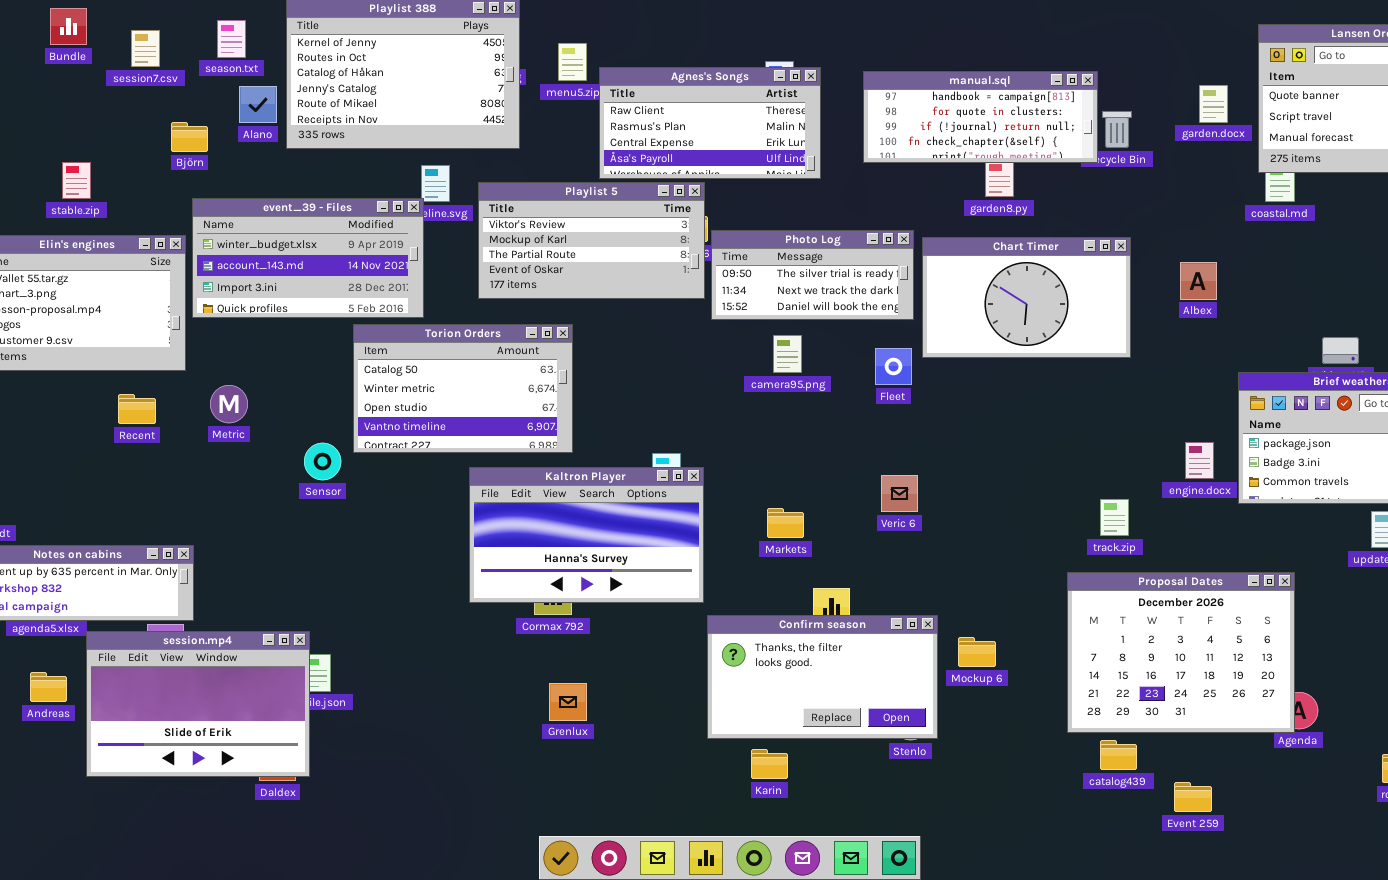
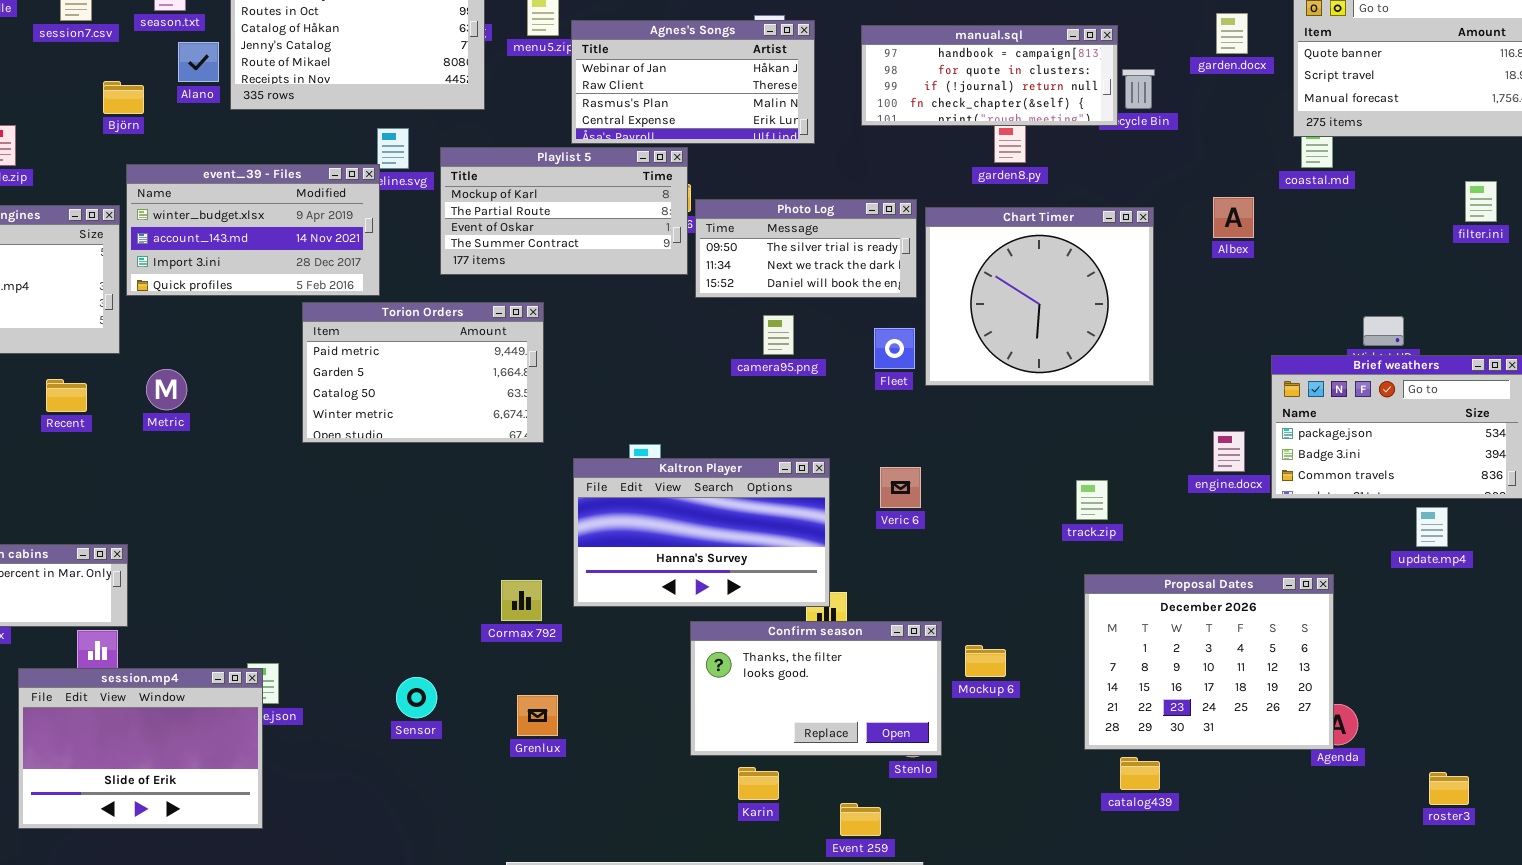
Agnes's Songs: [599,67,821,179] -> [571,20,815,144], scrolled up 1 row
garden.docx: [1199,85,1228,123] -> [1216,13,1248,54], moved
Playlist 5: [478,182,705,299] -> [440,147,688,275], scrolled down 1 row
Chart Timer: [922,237,1131,358] -> [925,207,1154,386], resized
Albex: [1180,262,1217,300] -> [1213,197,1254,238], moved
Torion Orders: [353,324,573,453] -> [302,302,544,443], scrolled up 2 rows
Sensor: [304,443,341,480] -> [396,677,437,718], moved
Kaltron Player: [469,467,704,603] -> [573,458,830,607], moved
track.zip: [1100,499,1129,536] -> [1076,480,1108,520], moved
session.mp4: [86,631,310,777] -> [18,668,263,829], moved
Event 259: [1174,782,1212,812] -> [840,803,881,836], moved

